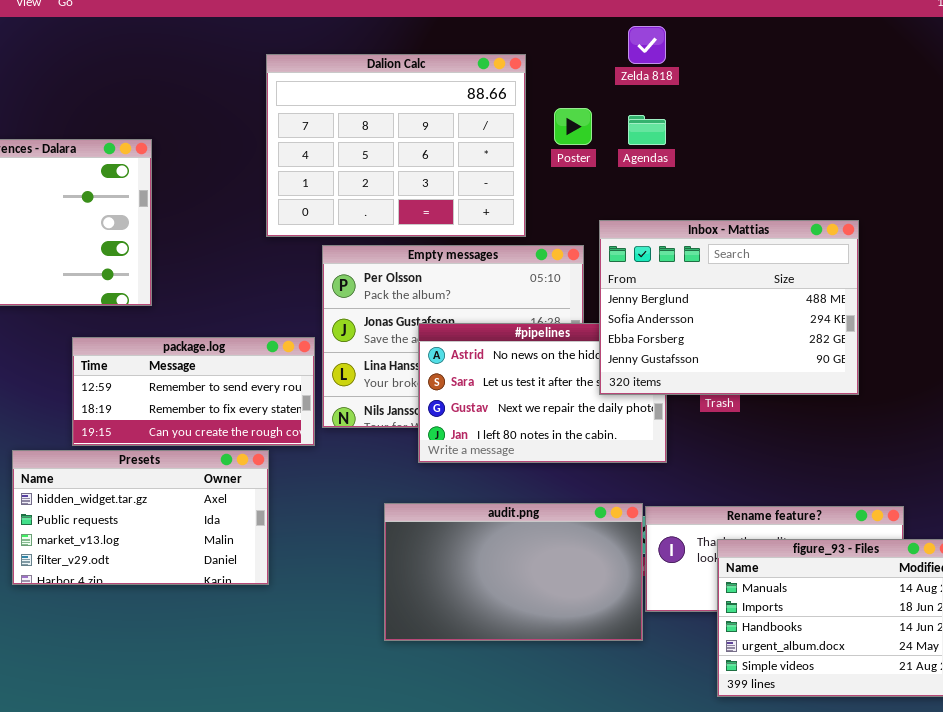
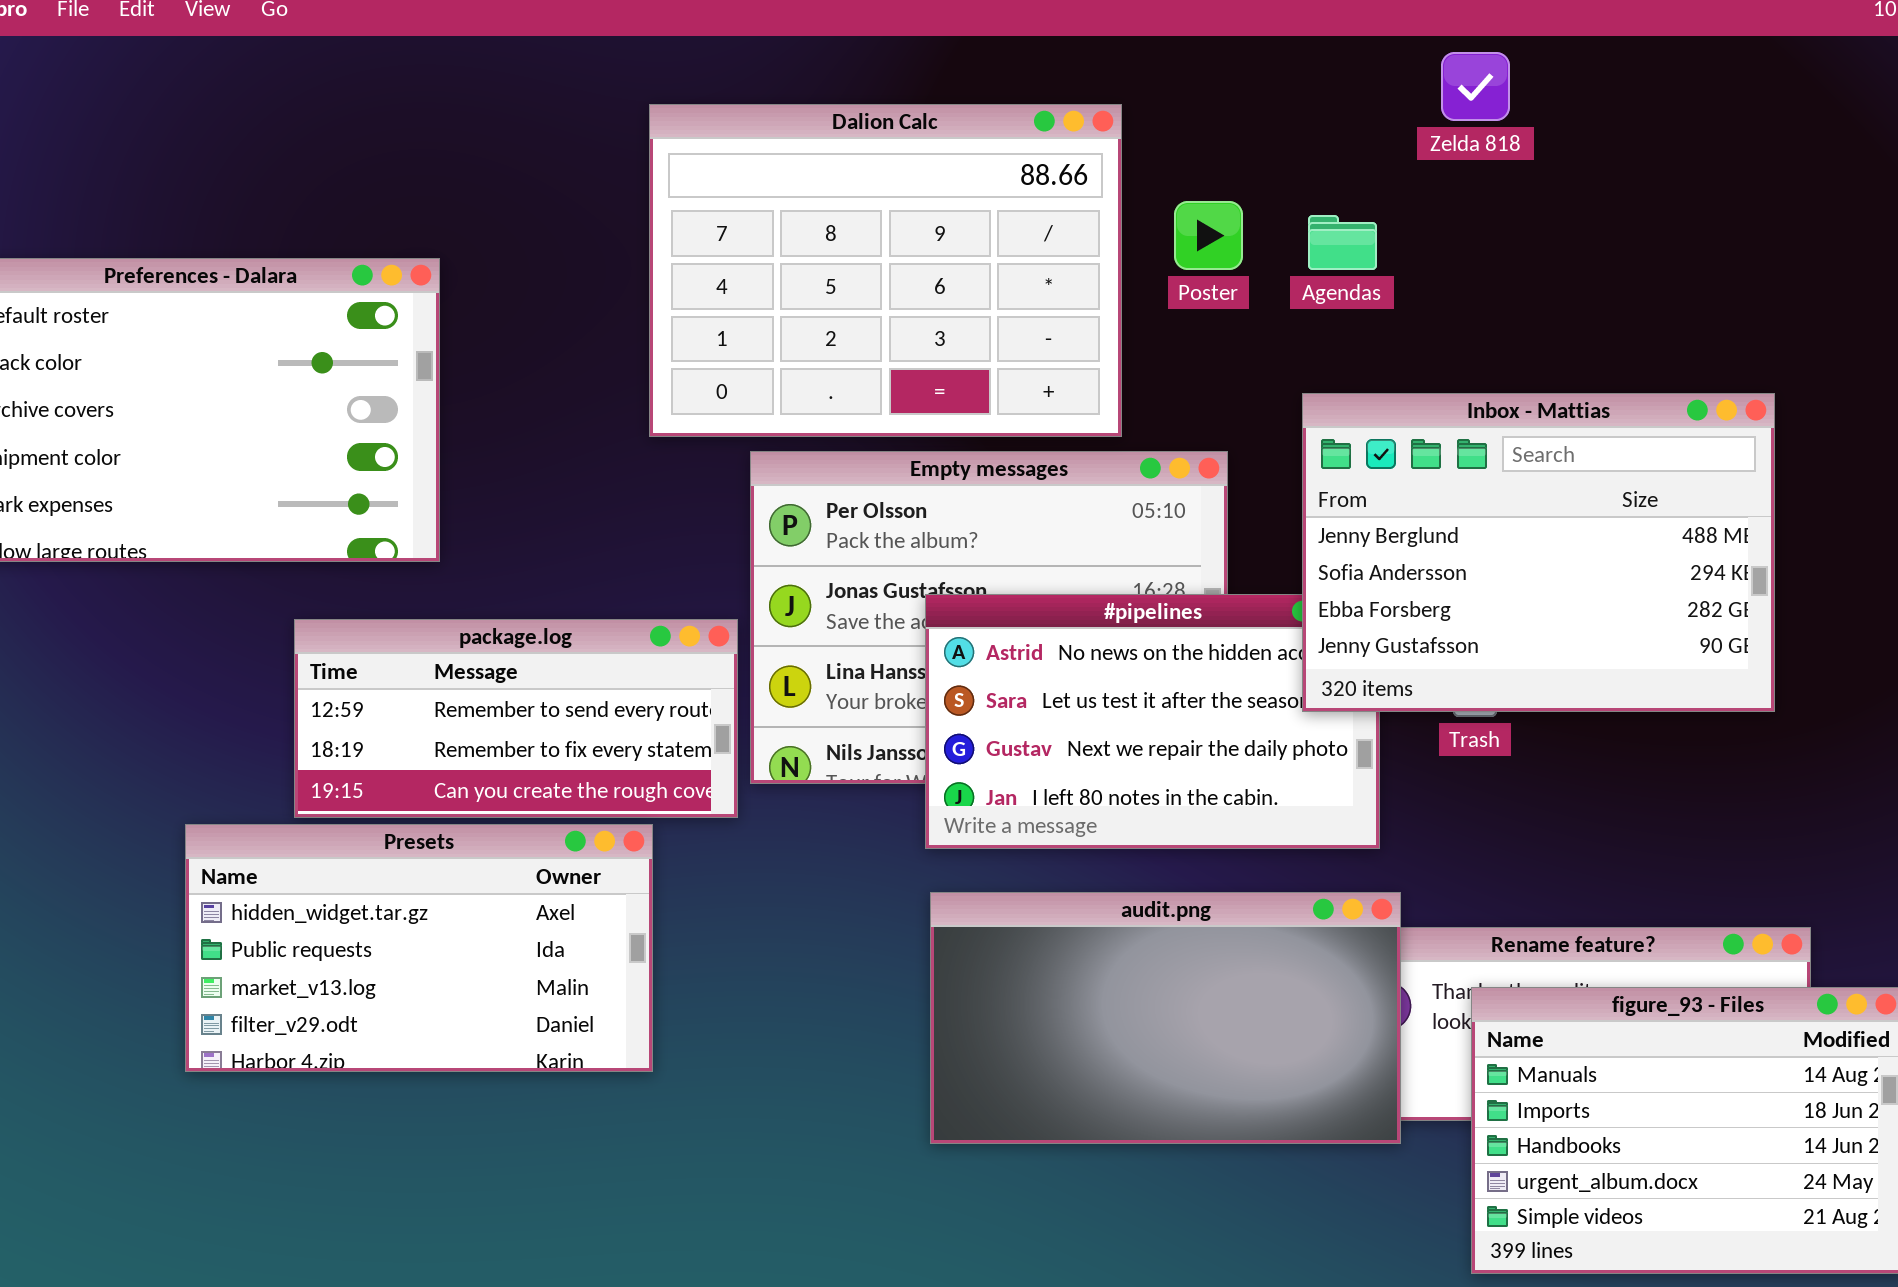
Zelda 818: [628,26,666,64] -> [1441,52,1510,121], moved
Inbox - Mattias: [599,220,859,395] -> [1302,393,1775,712], moved
audit.png: [384,503,643,641] -> [930,892,1401,1144], moved

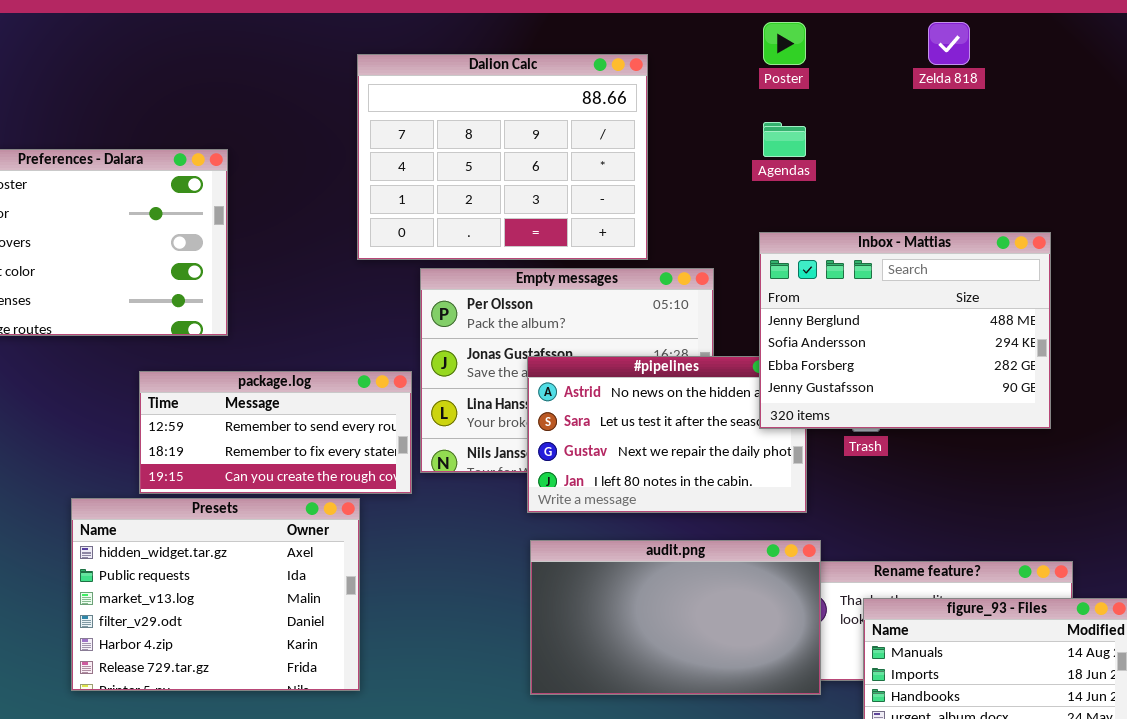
Zelda 818: [1441,52,1510,121] -> [928,22,970,65], moved
Poster: [1174,201,1243,270] -> [763,22,806,65], moved
Presets: [185,824,653,1072] -> [71,498,360,691], resized

